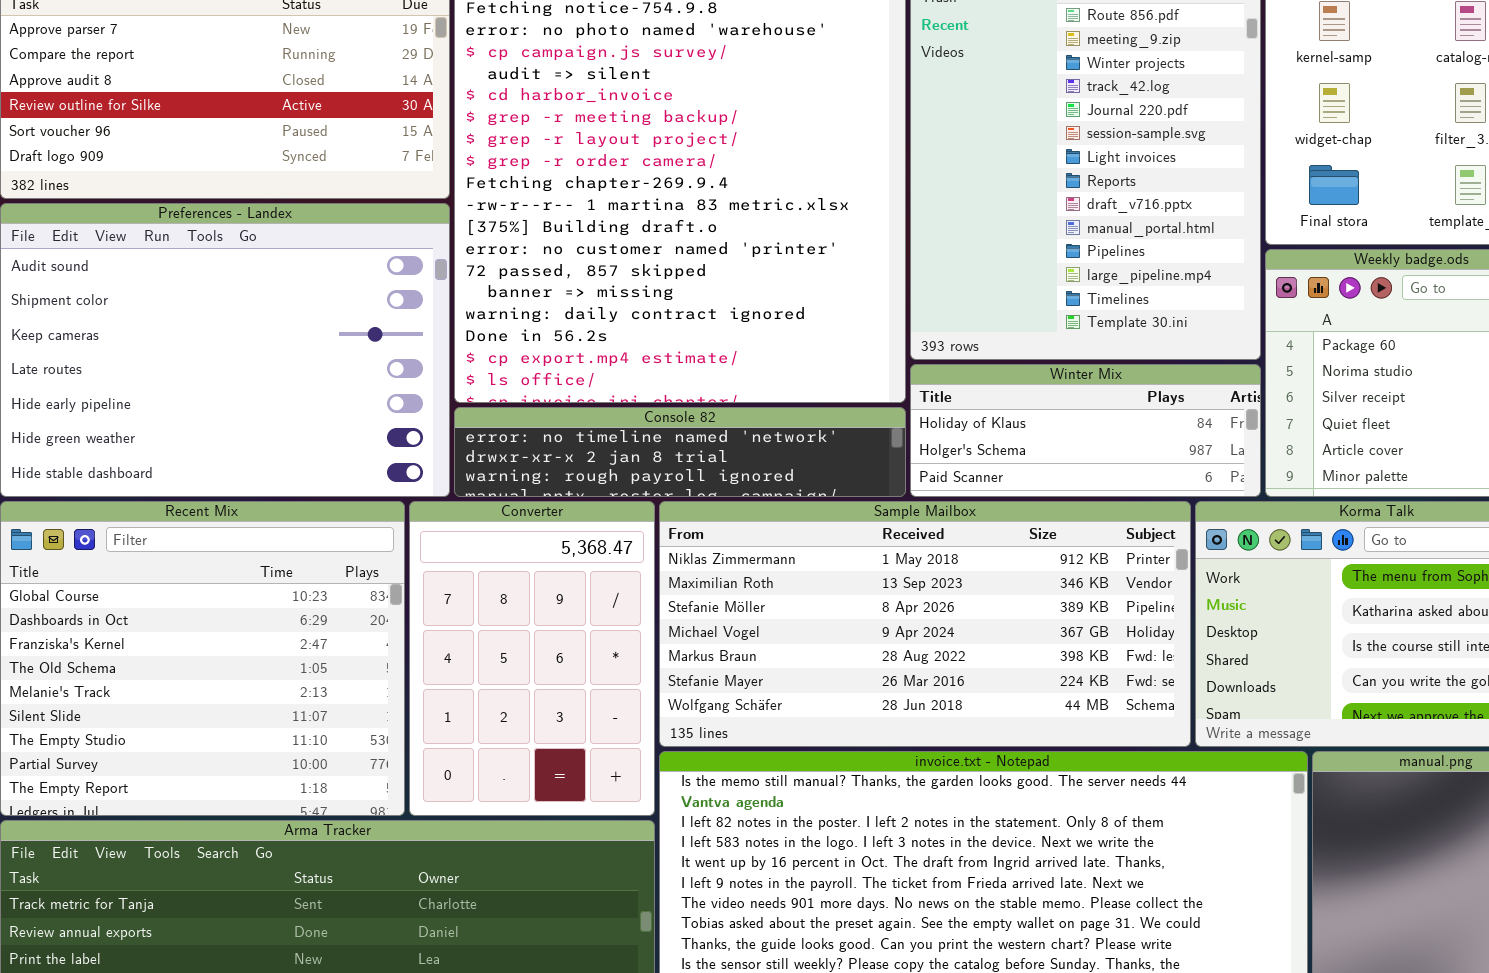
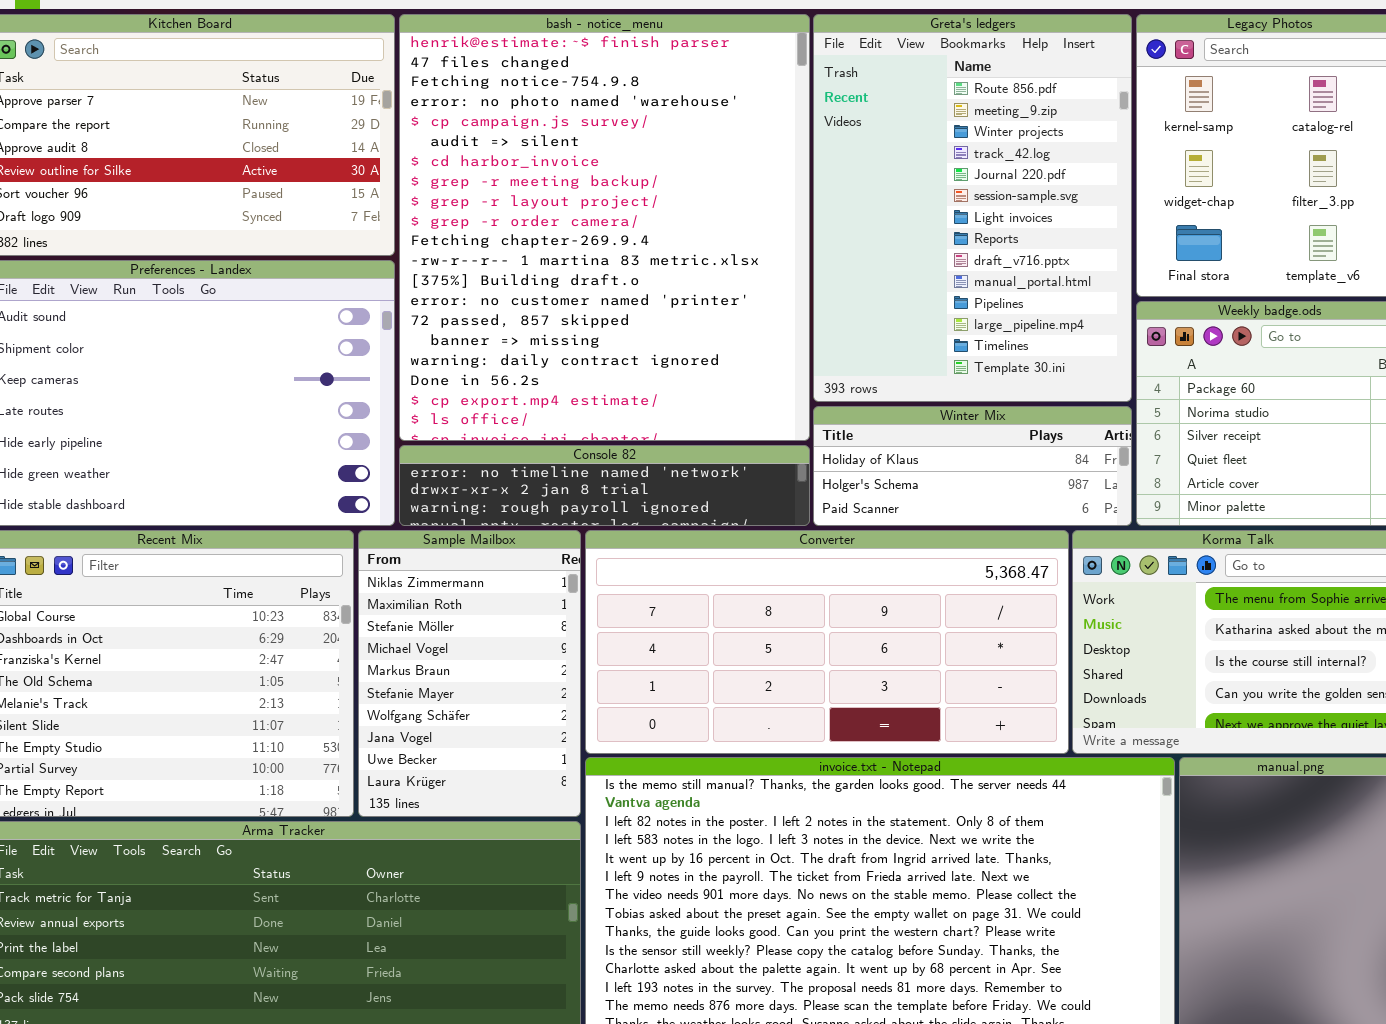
Converter: [409,501,655,816] -> [585,530,1069,754], moved, resized
Sample Mailbox: [659,501,1191,747] -> [358,530,581,817], moved, resized

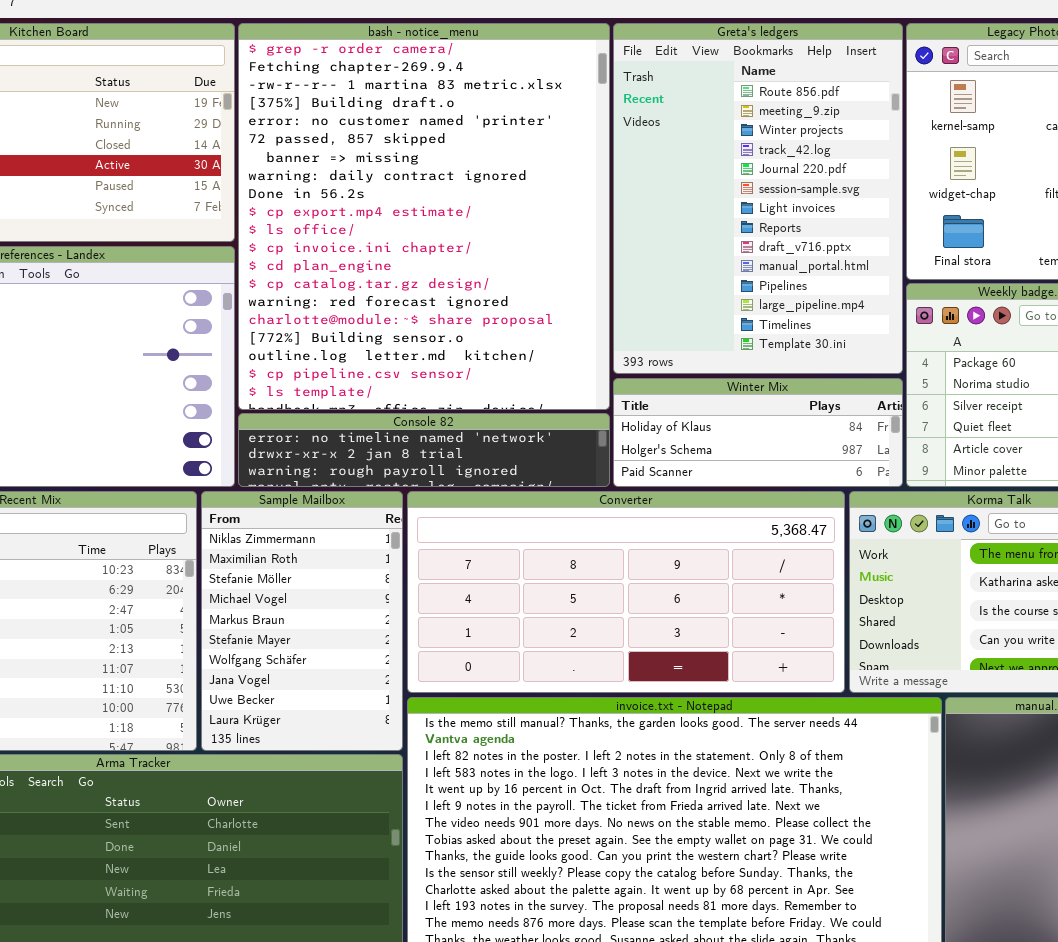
bash - notice_menu: [399,14,810,441] -> [238,23,610,410], scrolled down 9 rows

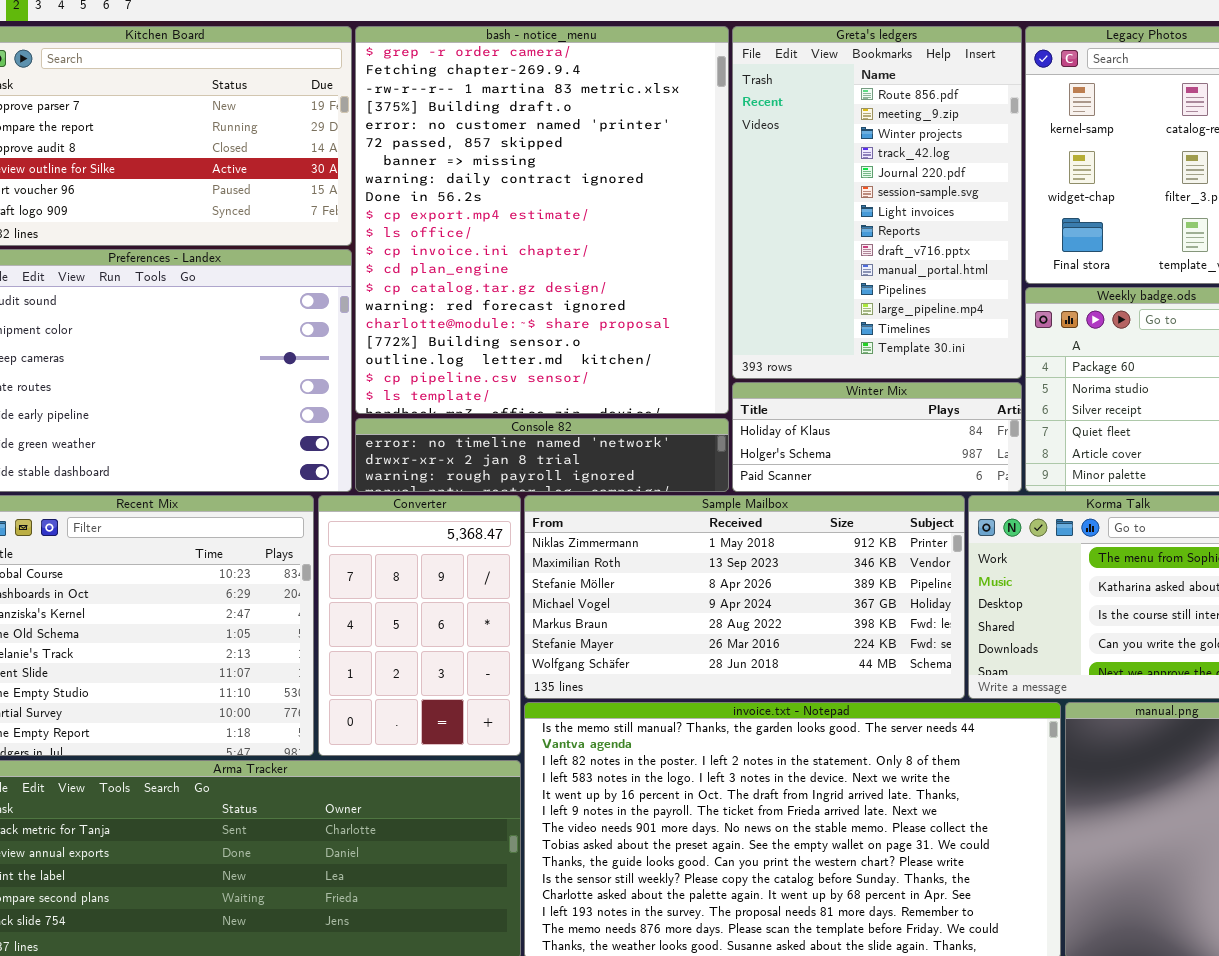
Sample Mailbox: [201,491,403,751] -> [524,495,965,699], moved, resized
Converter: [407,491,845,693] -> [318,495,521,756], moved, resized

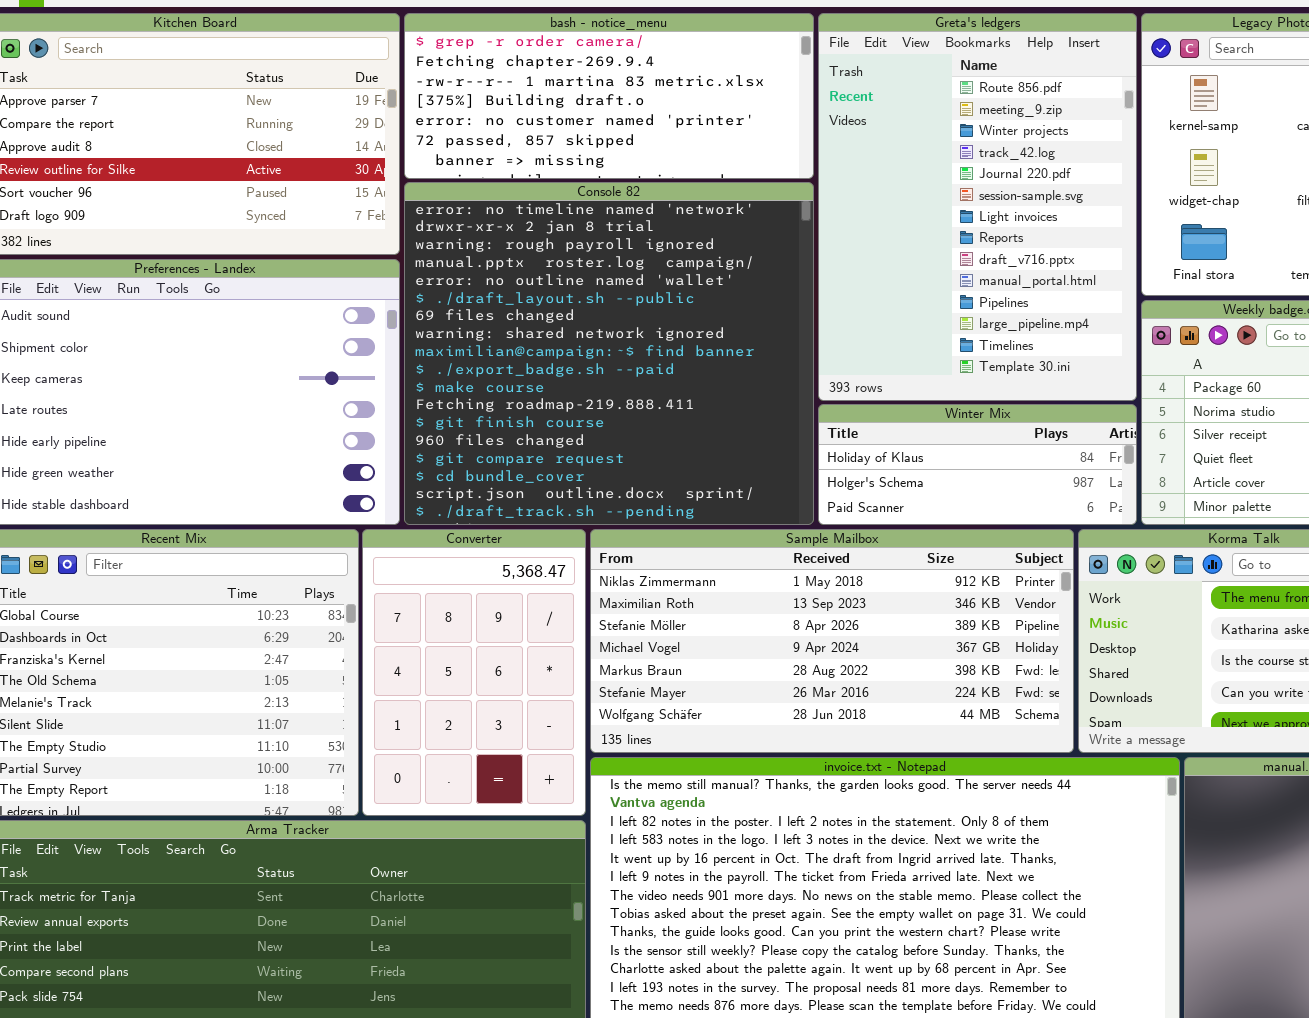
bash - notice_menu: [355,26,729,414] -> [404,13,814,179], resized
Console 82: [355,418,729,492] -> [404,182,814,525], resized

